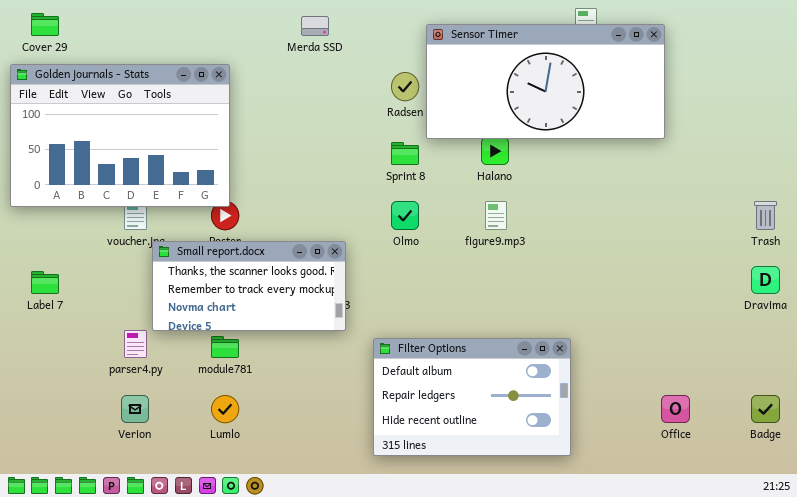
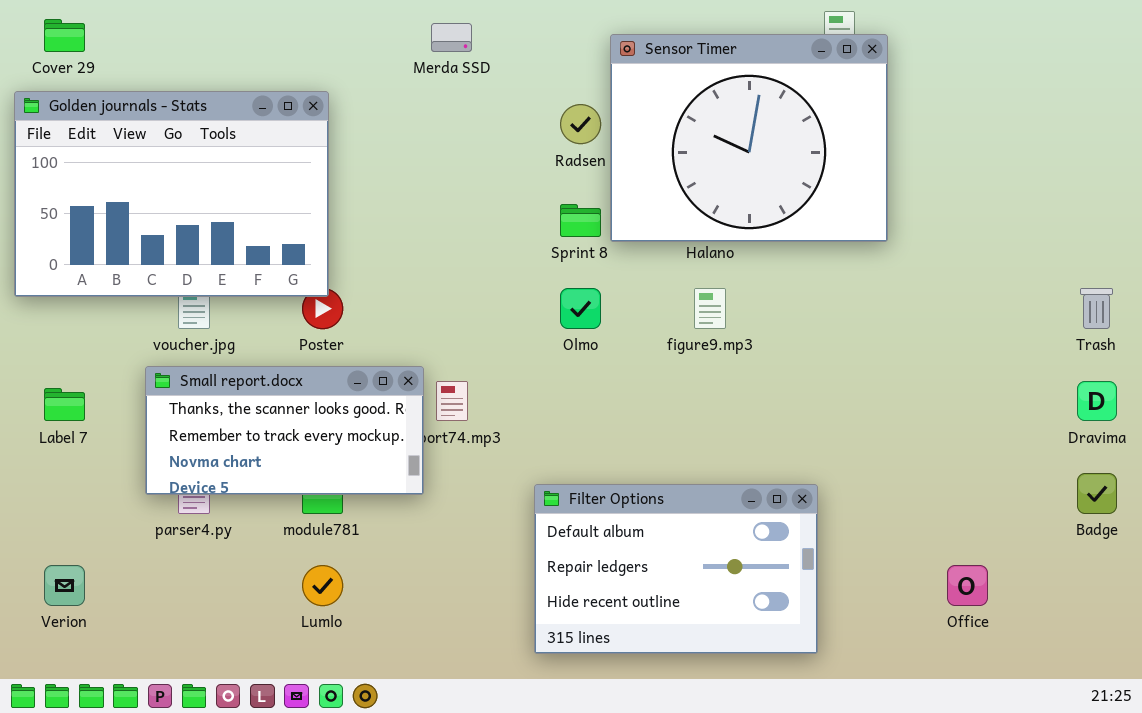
Sensor Timer: [426,24,665,139] -> [610,34,888,242], resized
Small report.docx: [152,241,346,331] -> [145,366,424,495], moved
Verion: [121,395,149,423] -> [44,565,85,606], moved
Badge: [751,395,780,423] -> [1077,473,1117,514], moved

